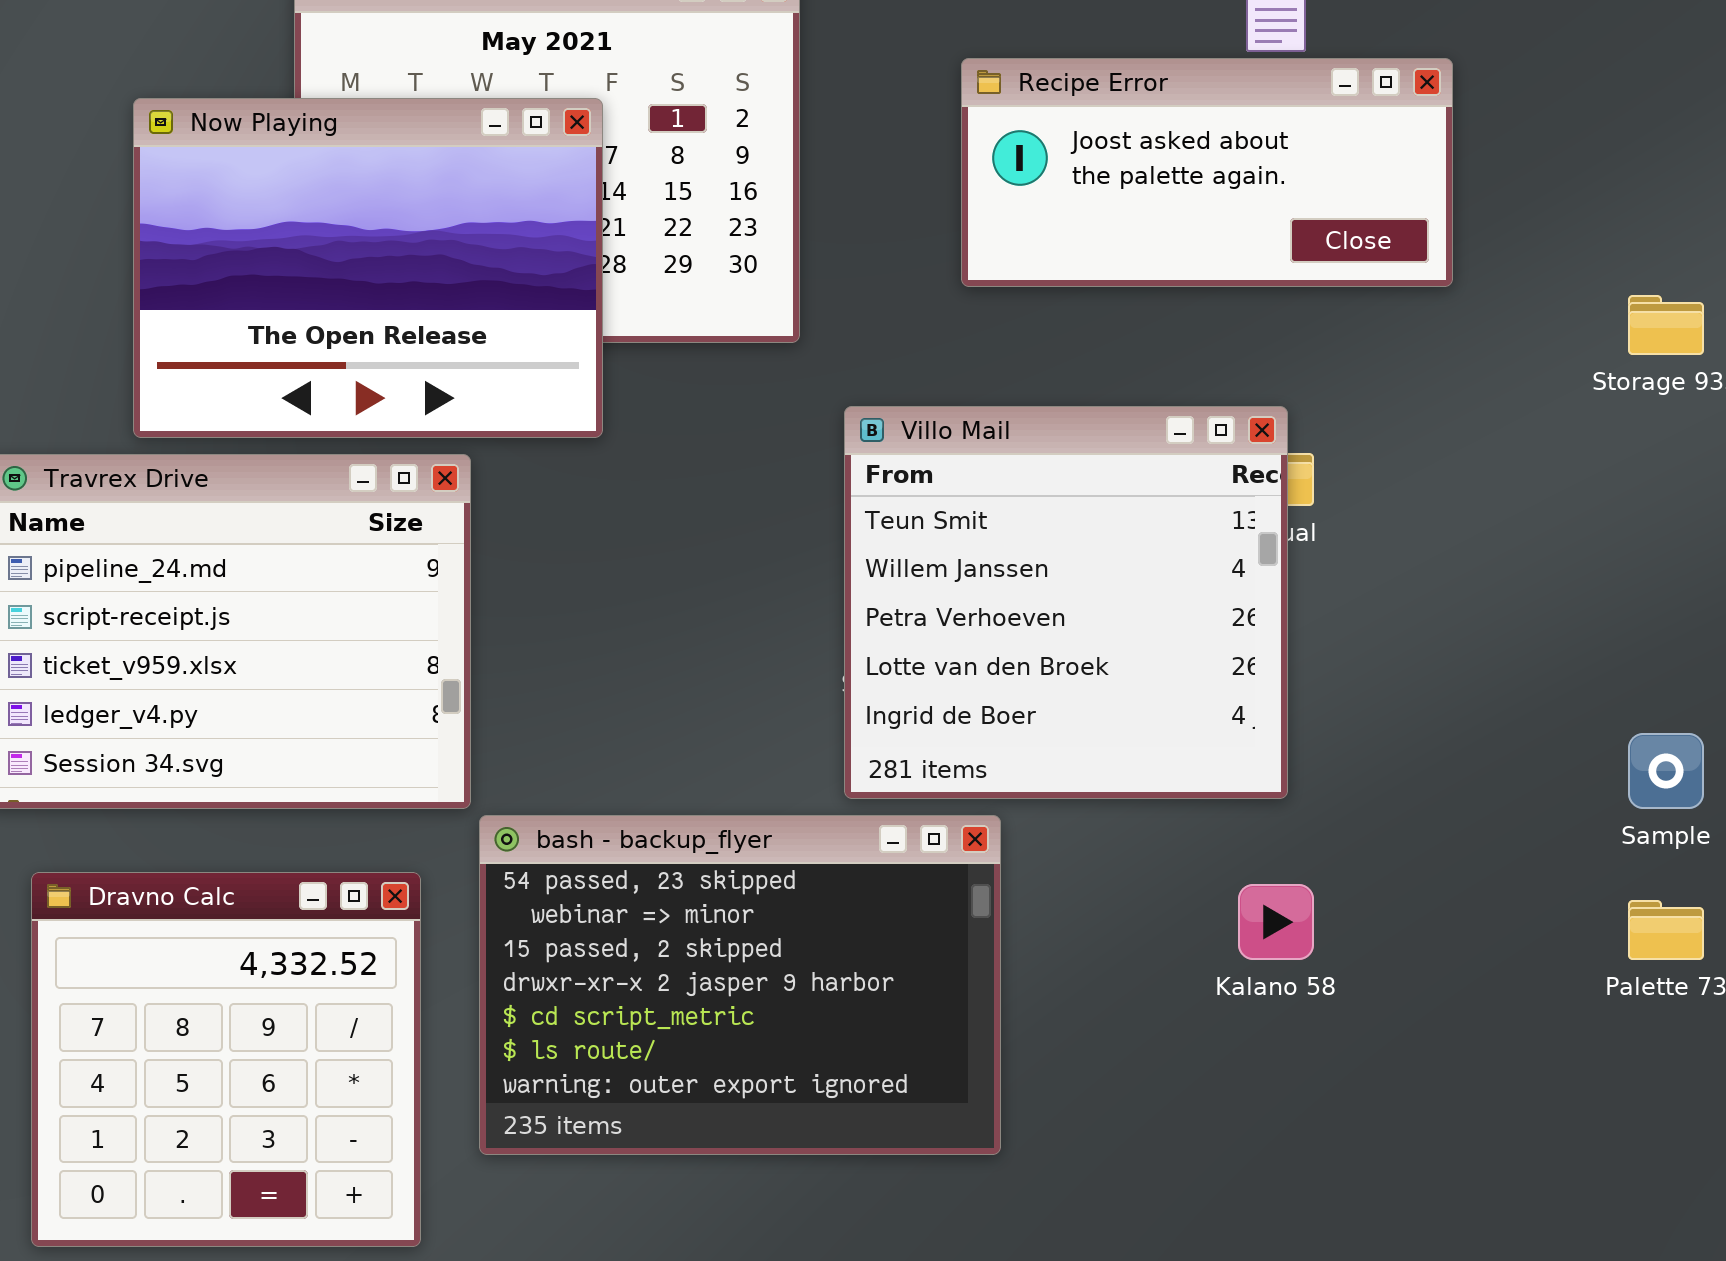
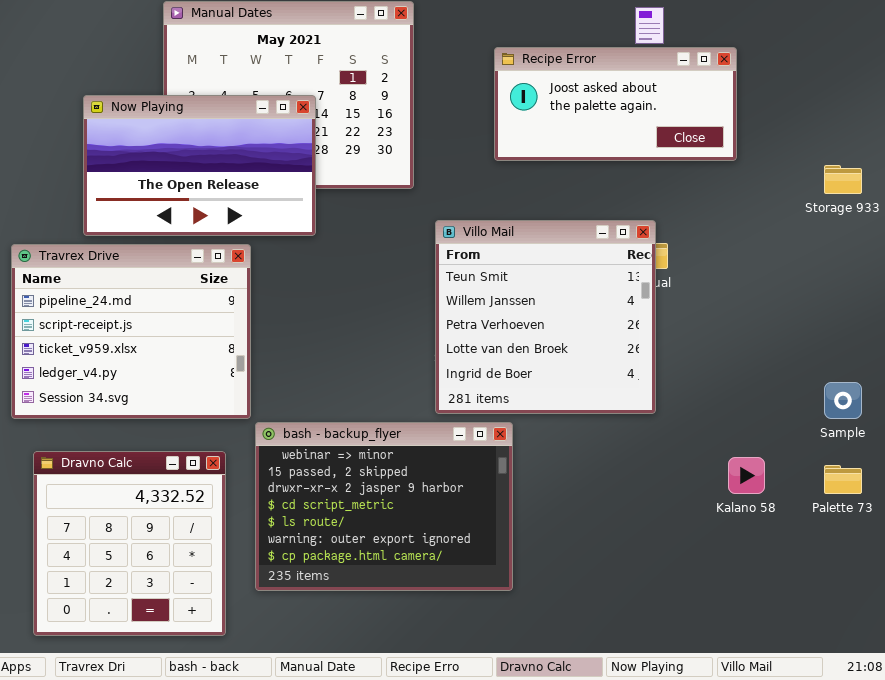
Now Playing: [133,98,603,438] -> [83,95,316,236], resized
bash - backup_flyer: [479,815,1001,1155] -> [255,422,513,591], scrolled down 1 row
Kalano 58: [1238,884,1314,960] -> [728,457,765,494], moved

